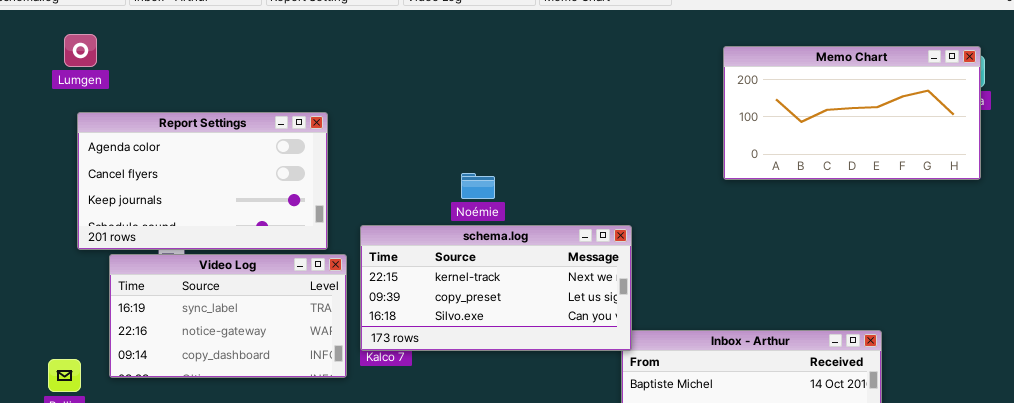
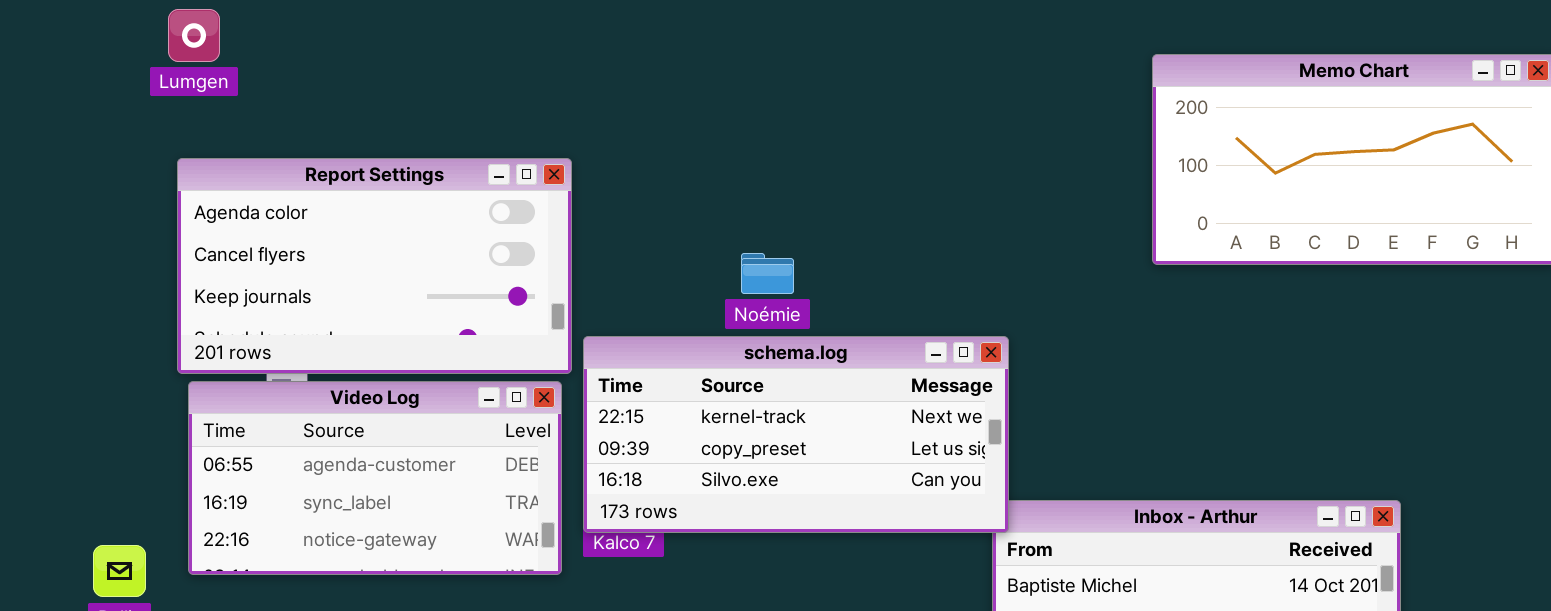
Lumgen: [64,34,97,67] -> [168,9,220,62], moved
Report Settings: [77,112,328,250] -> [177,158,572,374], moved
Video Log: [109,254,347,378] -> [188,381,562,575], scrolled up 1 row

